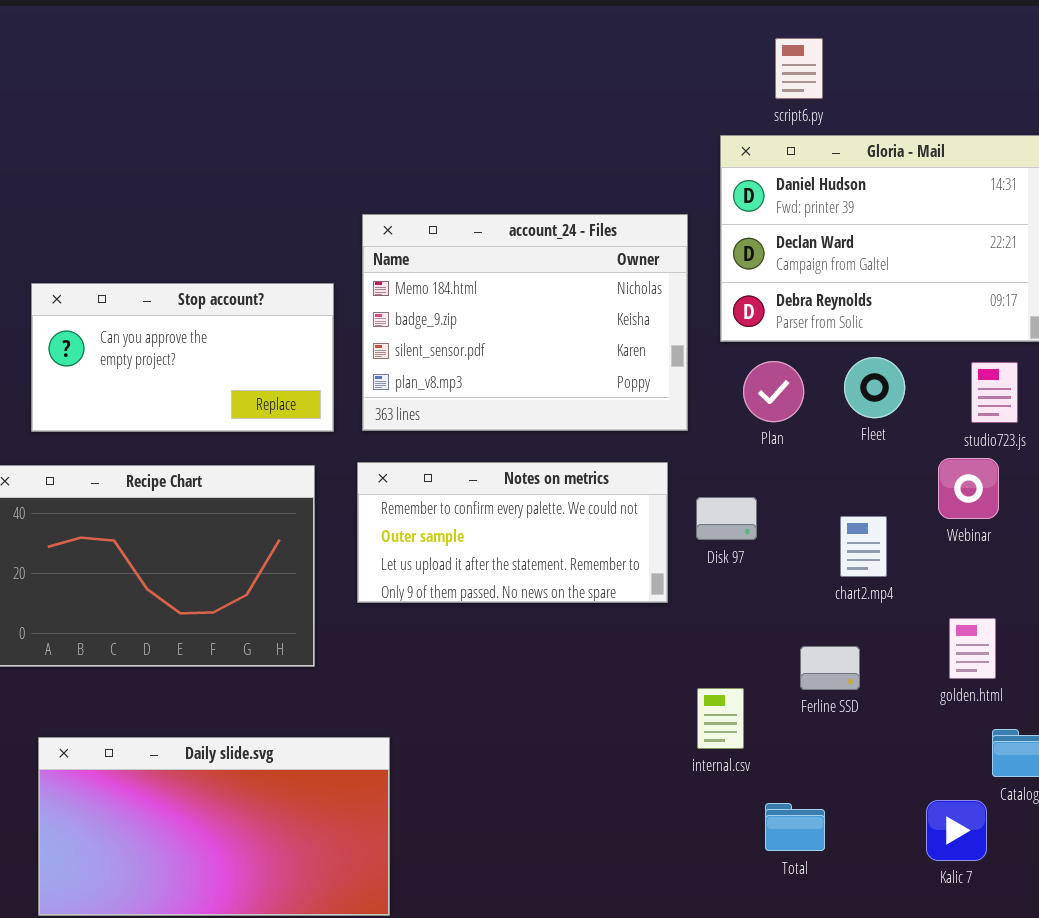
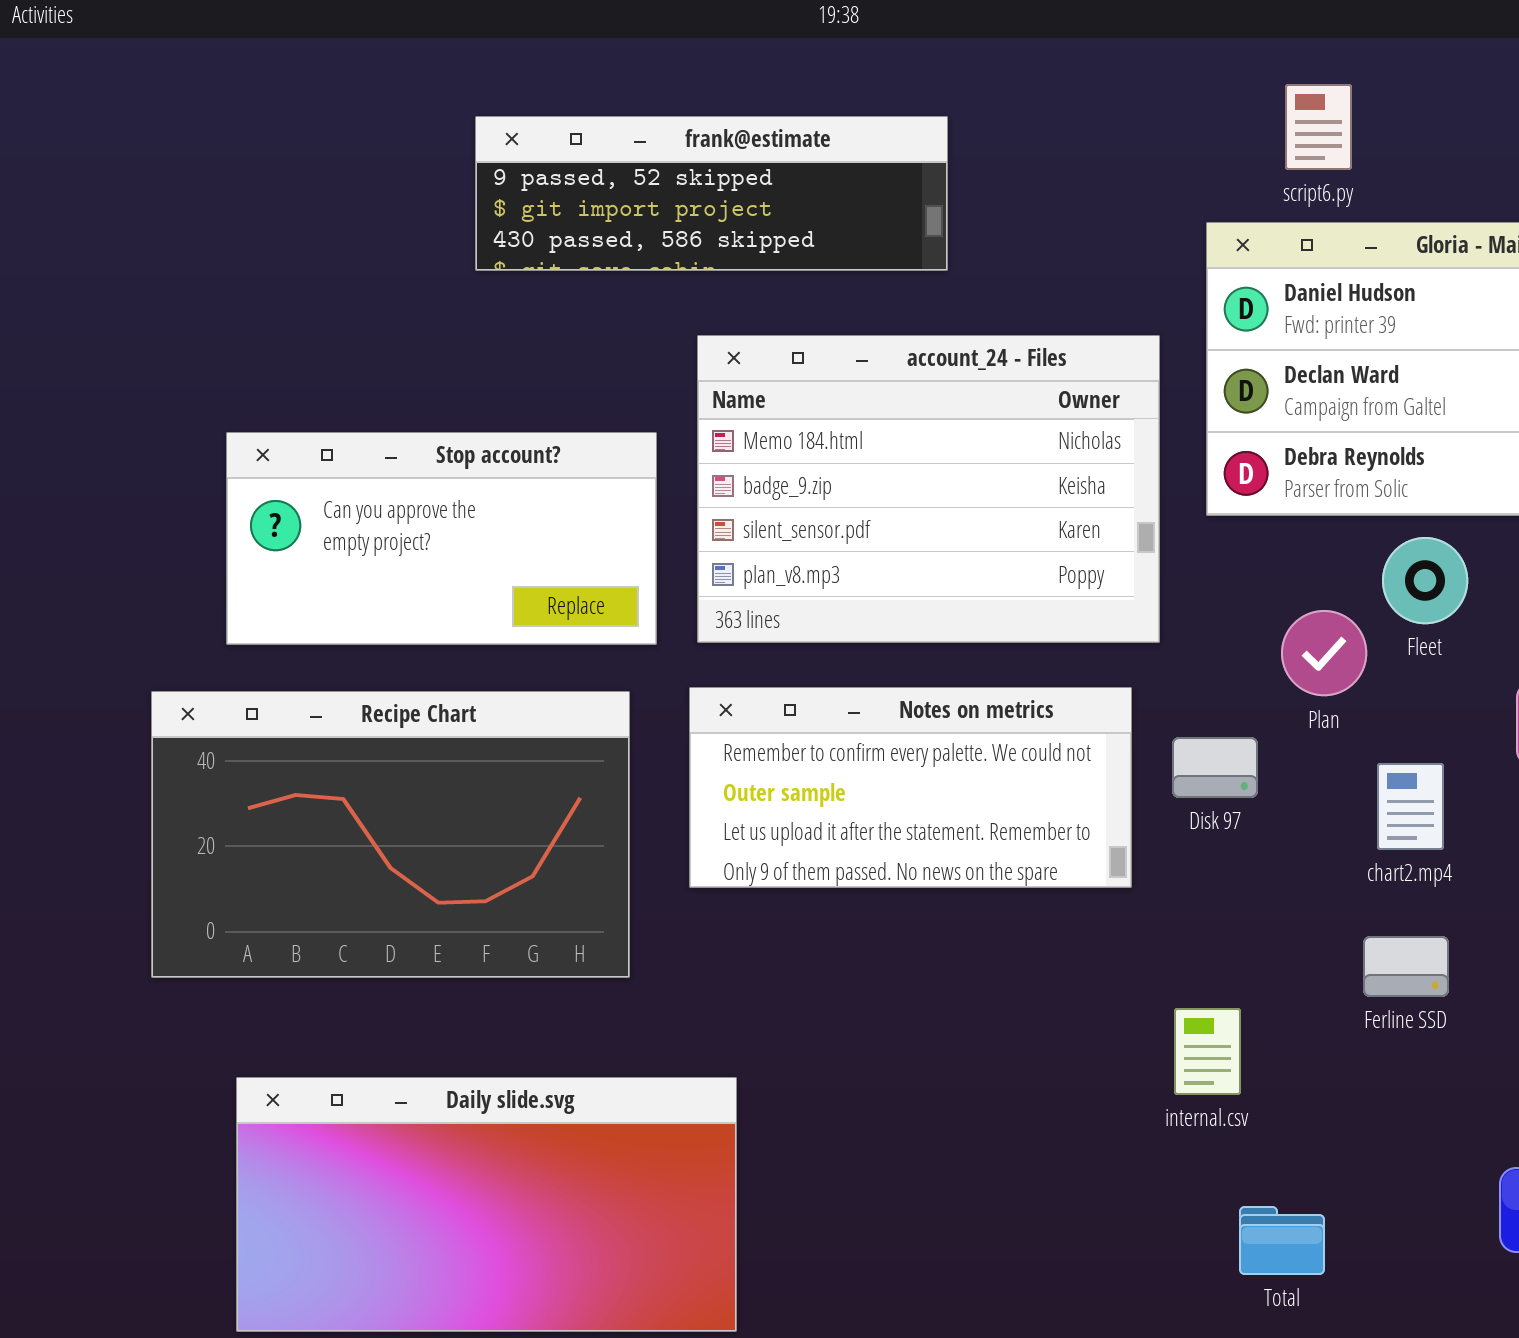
frank@estimate: none -> [475,116,948,271], opened
Plan: [743,361,804,422] -> [1281,610,1367,696], moved
Ferline SSD: [800,646,860,690] -> [1363,936,1449,997], moved
Total: [765,803,825,851] -> [1239,1206,1325,1275], moved

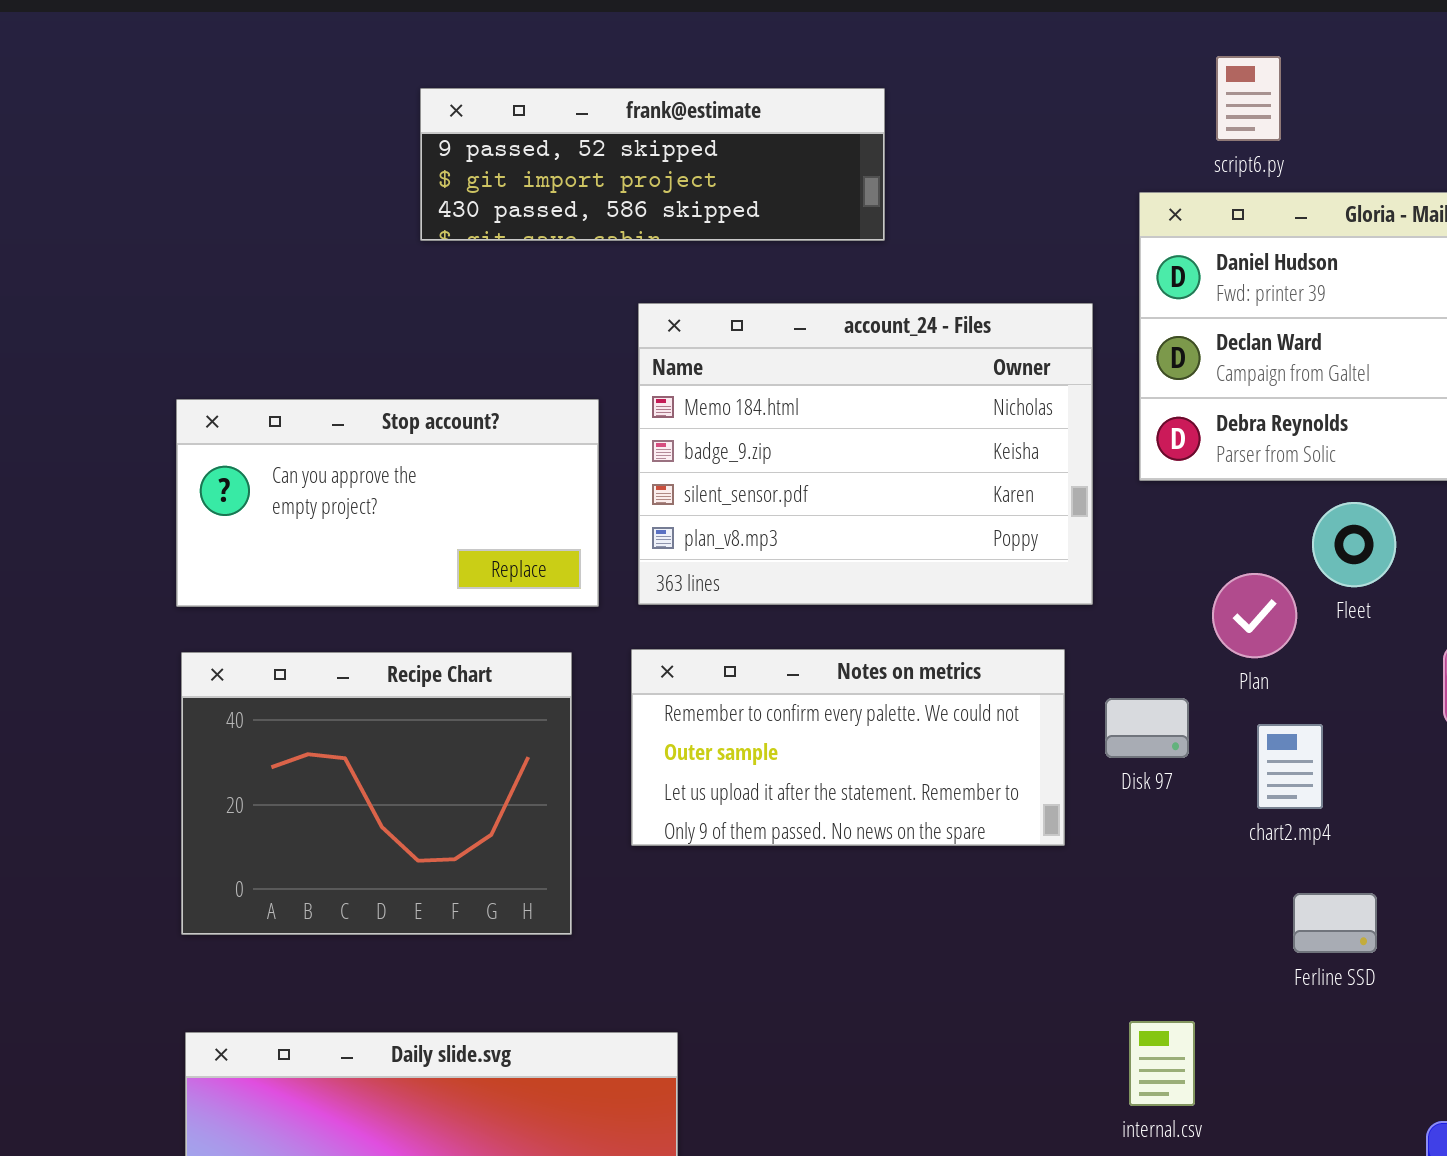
Recipe Chart: [151,691,630,978] -> [181,652,572,935], resized
chart2.mp4: [1377,763,1444,850] -> [1257,724,1323,809], moved
internal.csv: [1174,1008,1241,1095] -> [1129,1021,1195,1106], moved

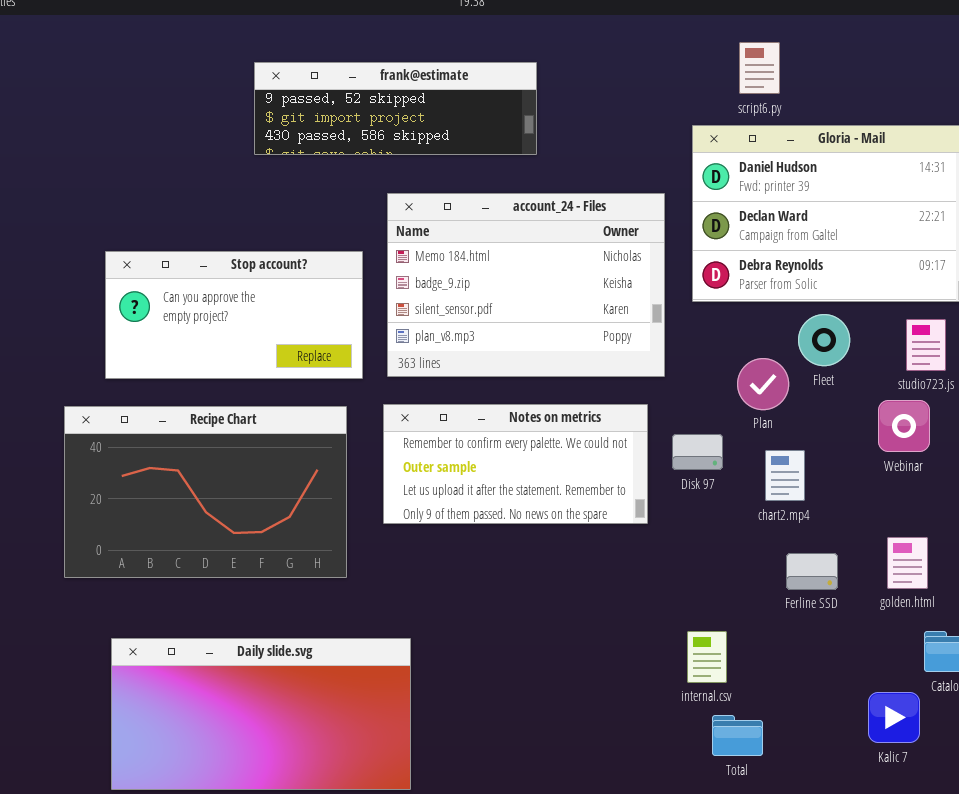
Recipe Chart: [181,652,572,935] -> [64,406,347,578], resized

